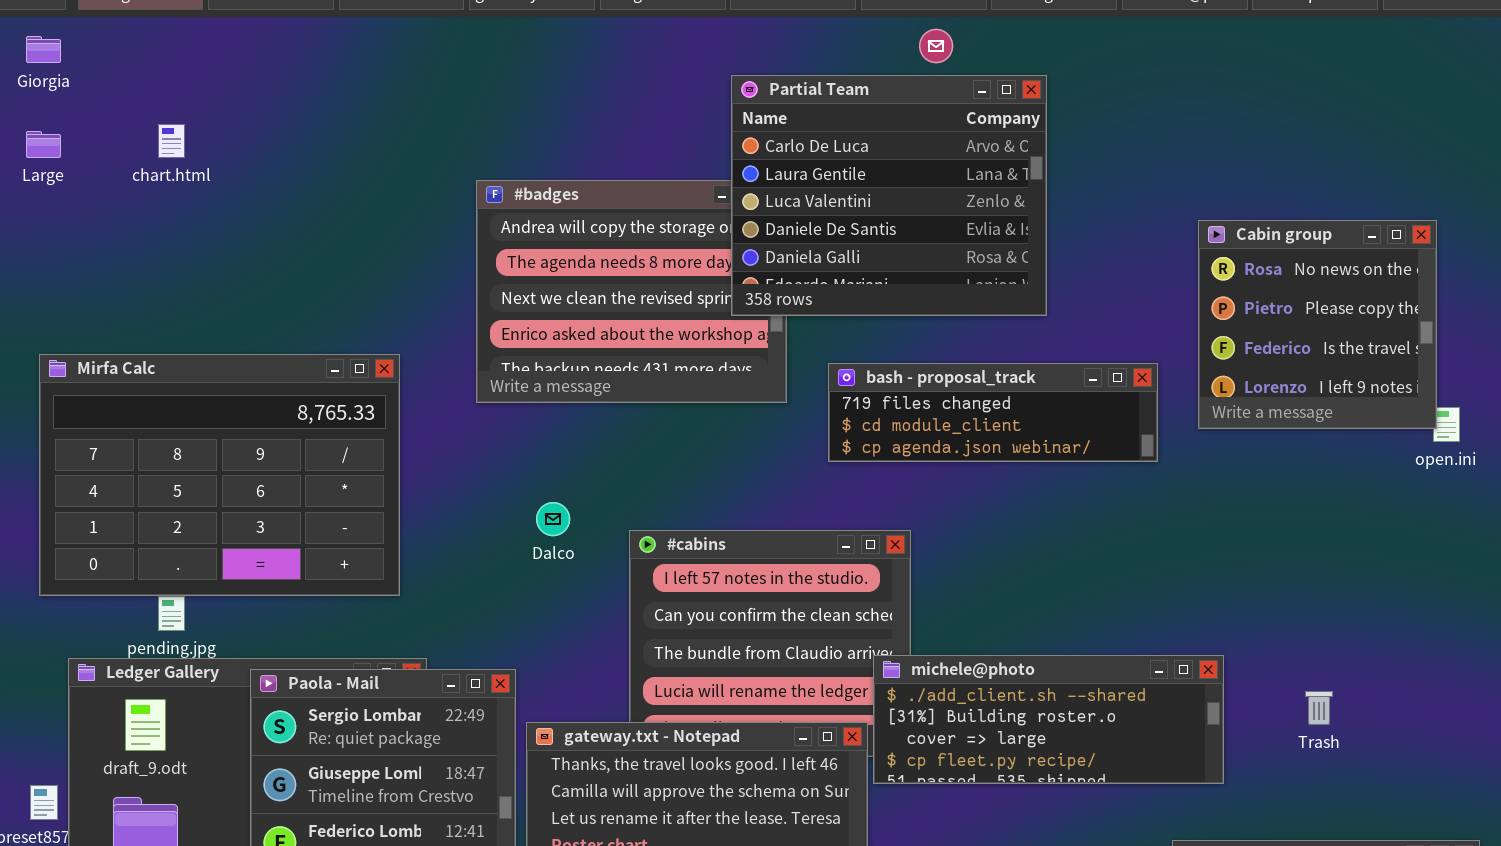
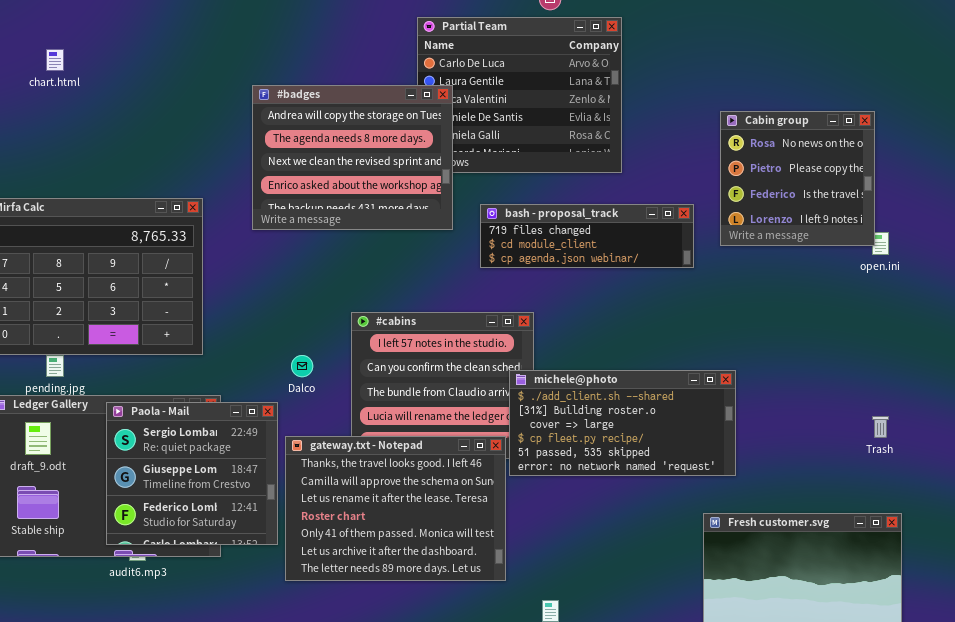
#badges: [476,180,787,403] -> [252,85,453,230], raised
Dalco: [536,502,570,536] -> [291,355,313,377], moved
michele@photo: [873,655,1224,784] -> [509,370,736,476], resized
Trash: [1305,691,1333,725] -> [872,416,889,438], moved

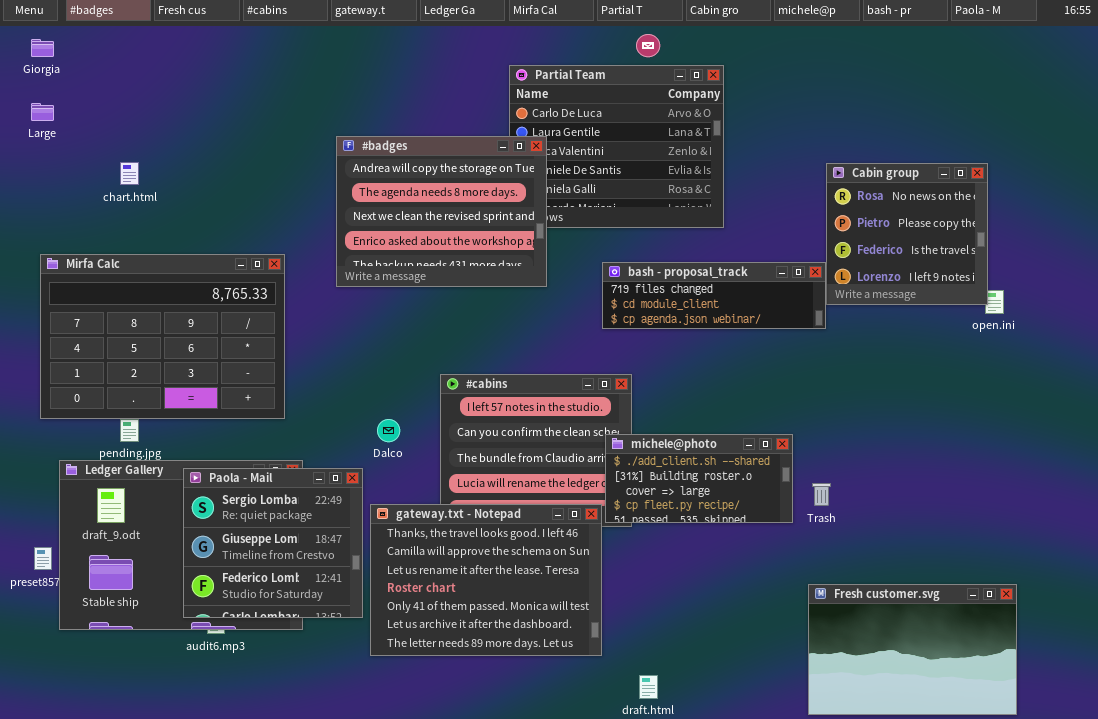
chart.html: [46,49,64,71] -> [120,162,139,185], moved
bash - proposal_track: [480,204,694,268] -> [602,262,826,329], moved
michele@photo: [509,370,736,476] -> [605,434,793,523], resized
Trash: [872,416,889,438] -> [812,483,831,506], moved

